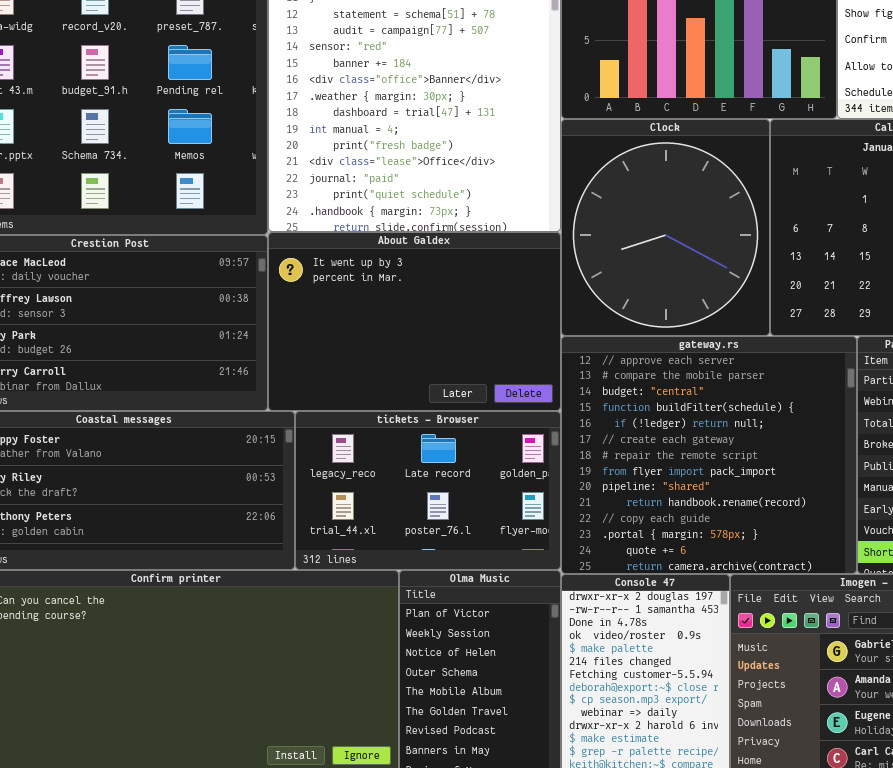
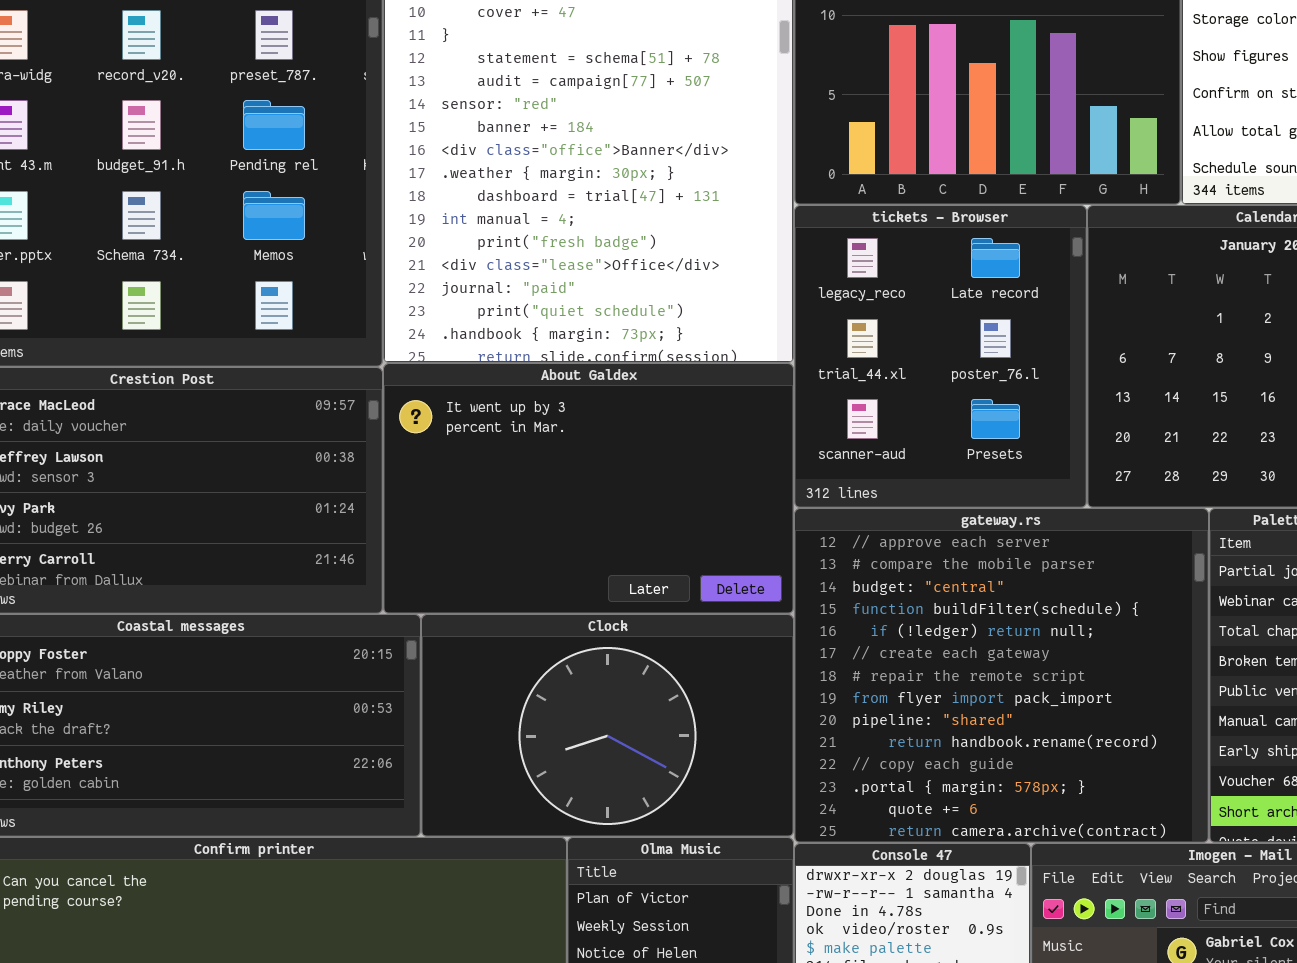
Clock: [561,119,770,336] -> [421,614,794,837], moved, resized
tickets - Browser: [295,411,561,570] -> [794,205,1087,508], moved, resized

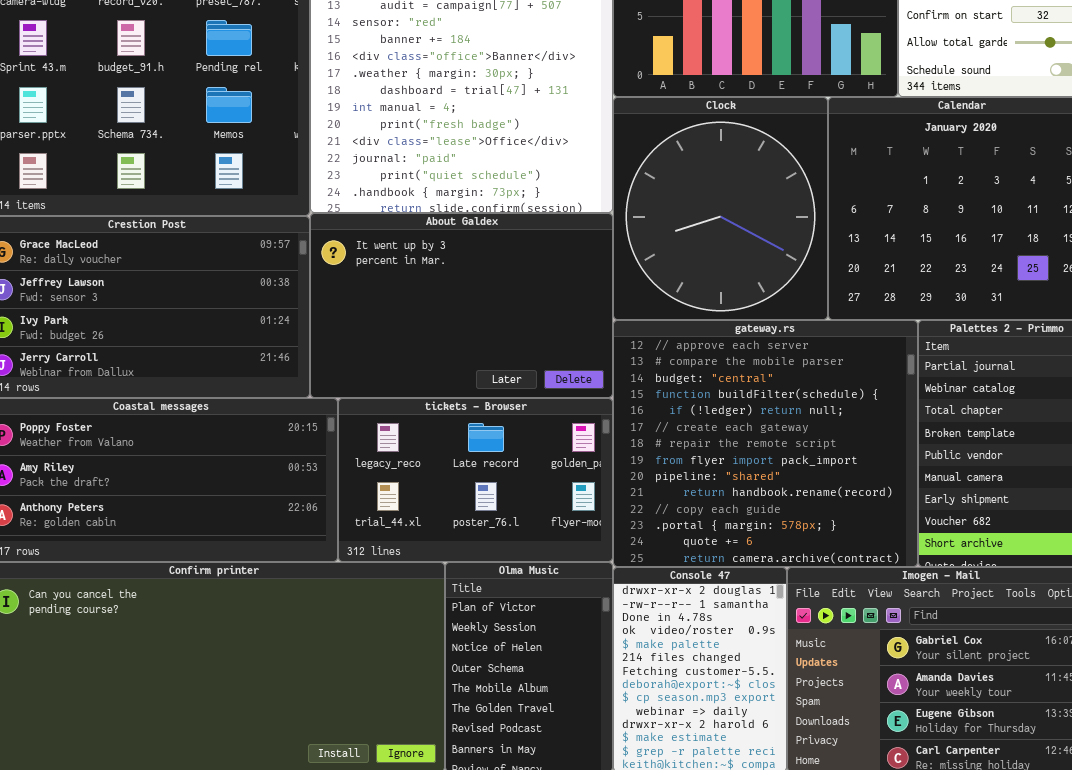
tickets - Browser: [794,205,1087,508] -> [338,398,613,562], moved, resized
Clock: [421,614,794,837] -> [613,97,828,320], moved, resized

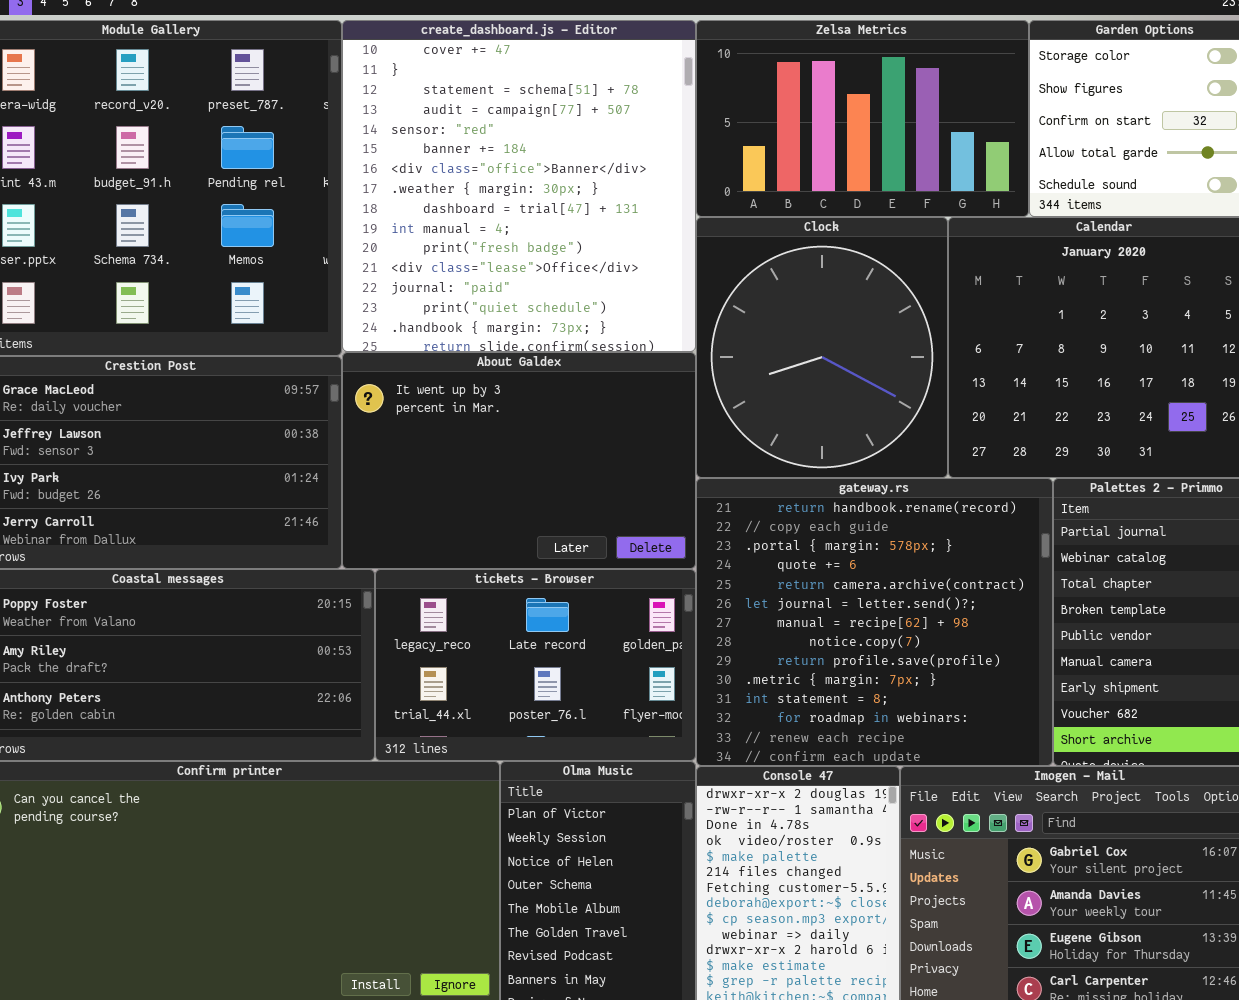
gateway.rs: [613,320,918,567] -> [696,478,1053,766], scrolled down 9 rows

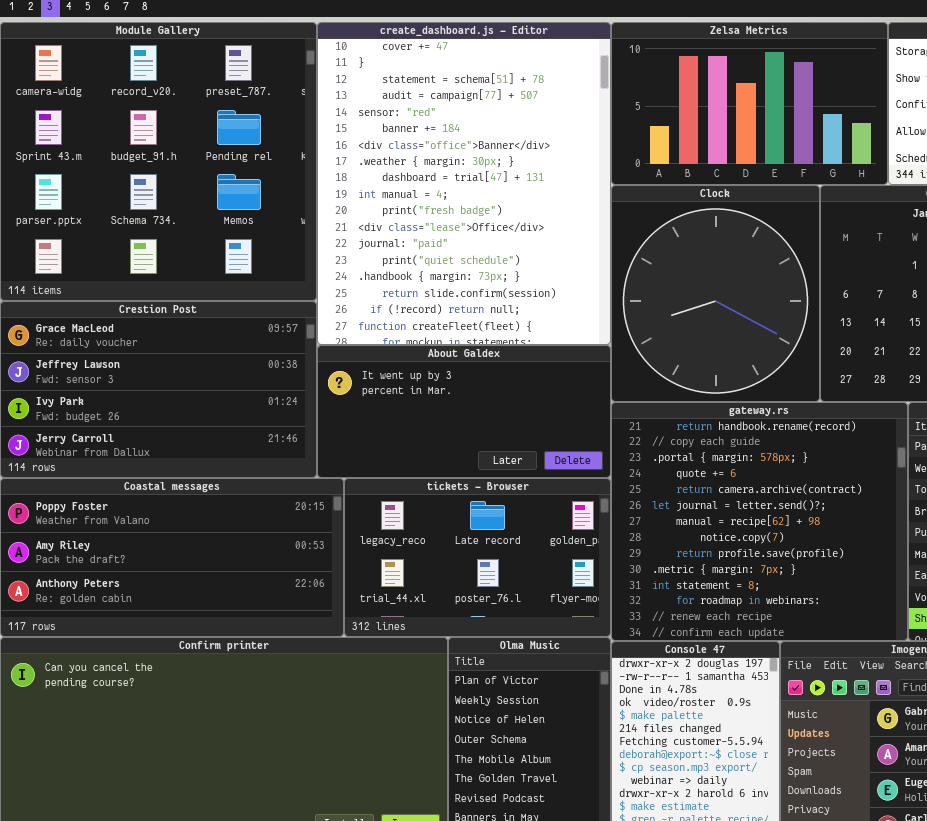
create_dashboard.js - Editor: [342,20,696,352] -> [317,22,611,345], resized
About Galdex: [342,352,696,569] -> [317,345,611,478], resized

